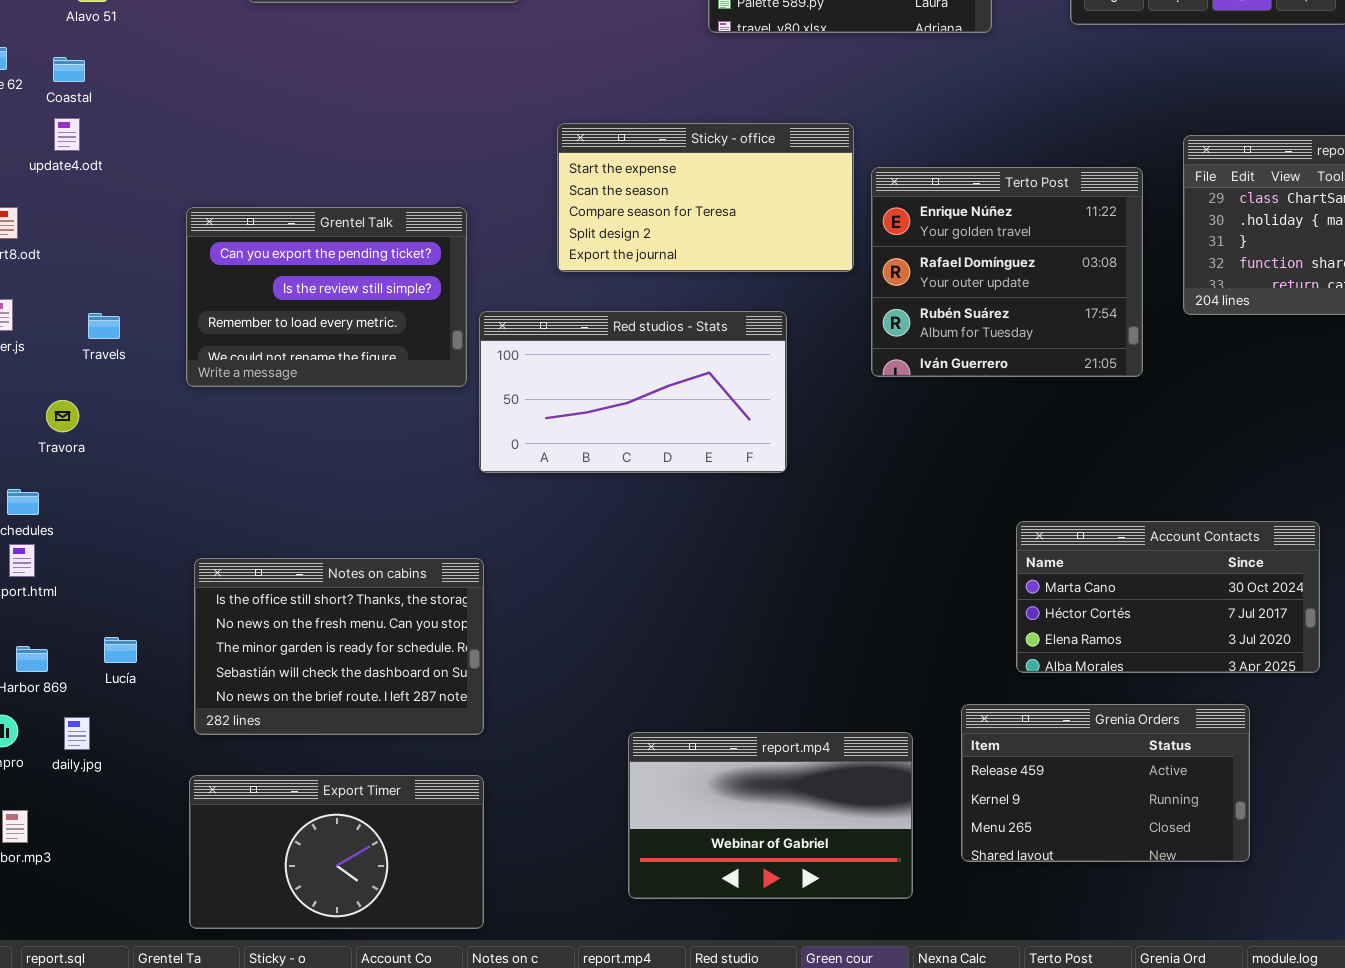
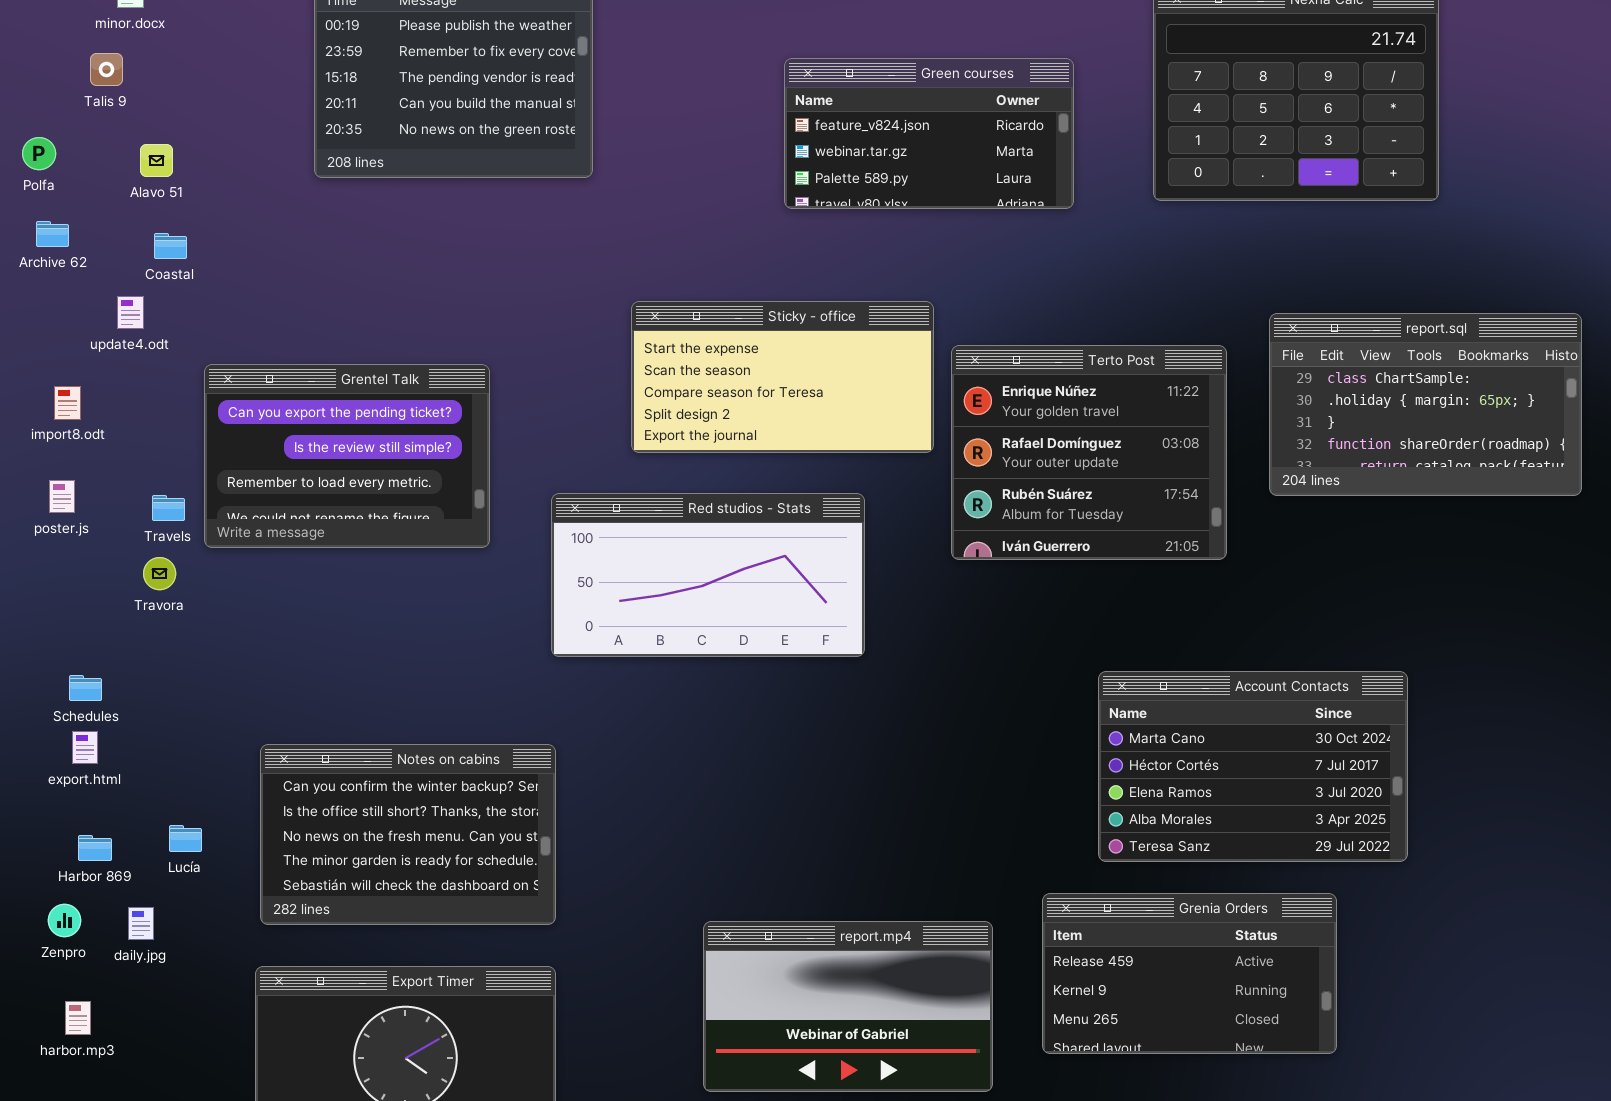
Coastal: [53,57,85,82] -> [154,233,187,259], moved
Grentel Talk: [186,207,467,387] -> [204,364,490,548], moved
Travora: [46,400,79,432] -> [143,557,176,590], moved
Account Contacts: [1016,521,1320,673] -> [1098,671,1408,862], resized
Notes on cabins: [194,558,484,735] -> [260,744,556,925], scrolled up 1 row

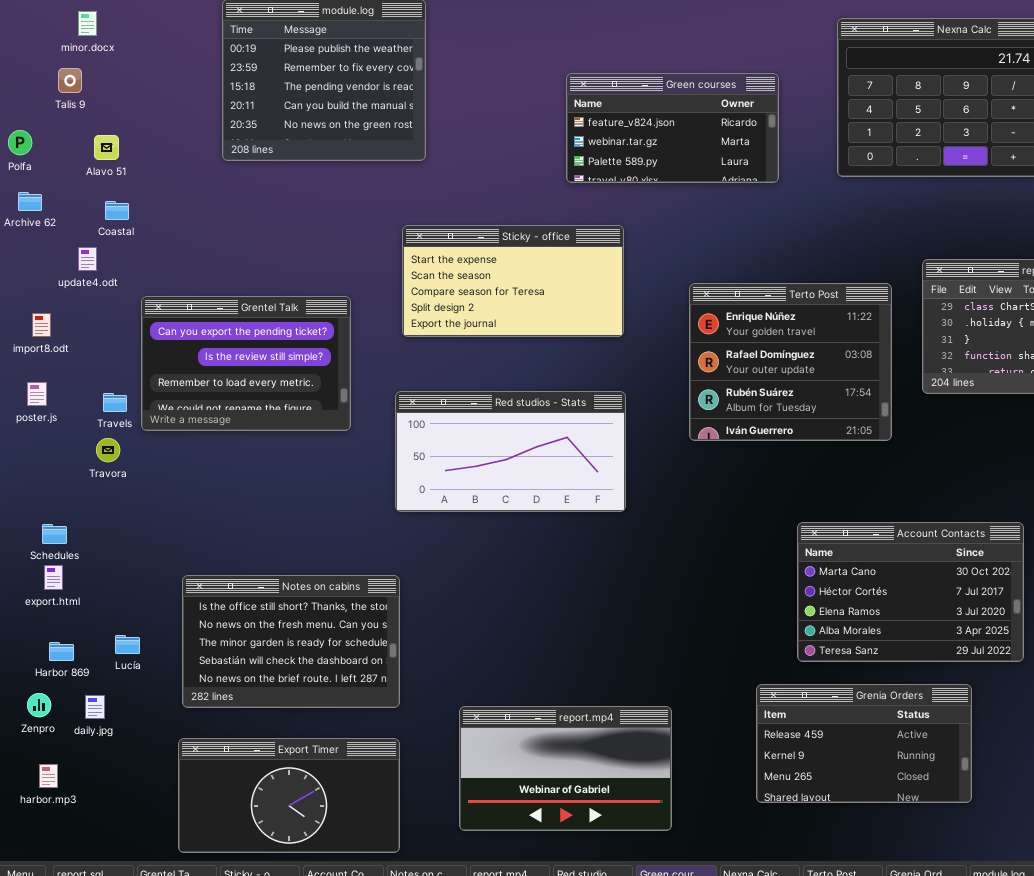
Sticky - office: [631,301,934,453] -> [402,225,624,337], moved
Notes on cabins: [260,744,556,925] -> [182,575,400,708], scrolled down 1 row
report.mp4: [703,921,993,1092] -> [459,706,672,831], moved

